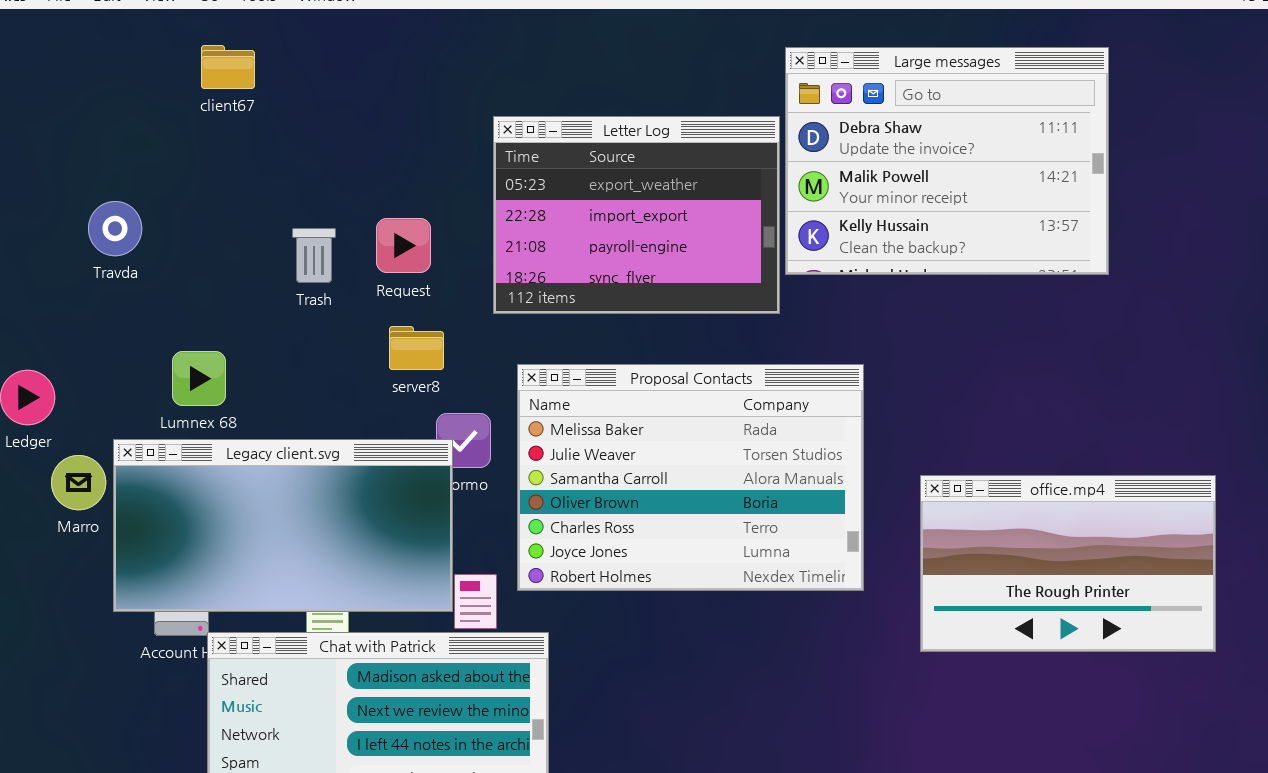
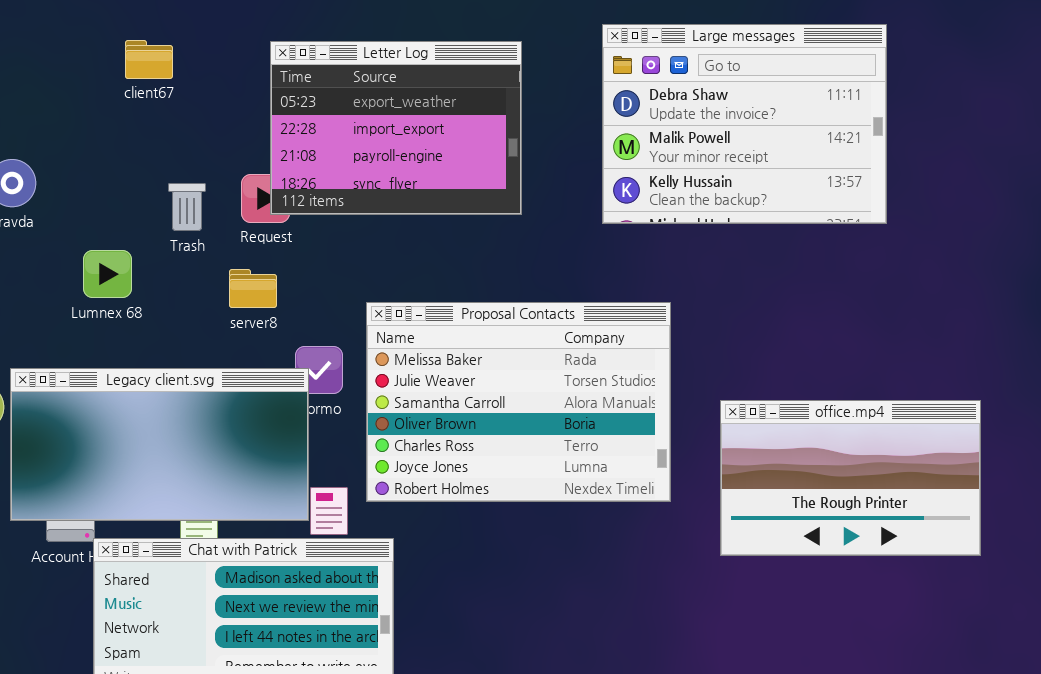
client67: [201,45,255,89] -> [125,40,173,79], moved
Letter Log: [493,116,780,314] -> [270,41,522,215], moved
server8: [389,326,444,370] -> [229,269,277,308], moved
Lumnex 68: [172,351,226,406] -> [83,250,132,298], moved

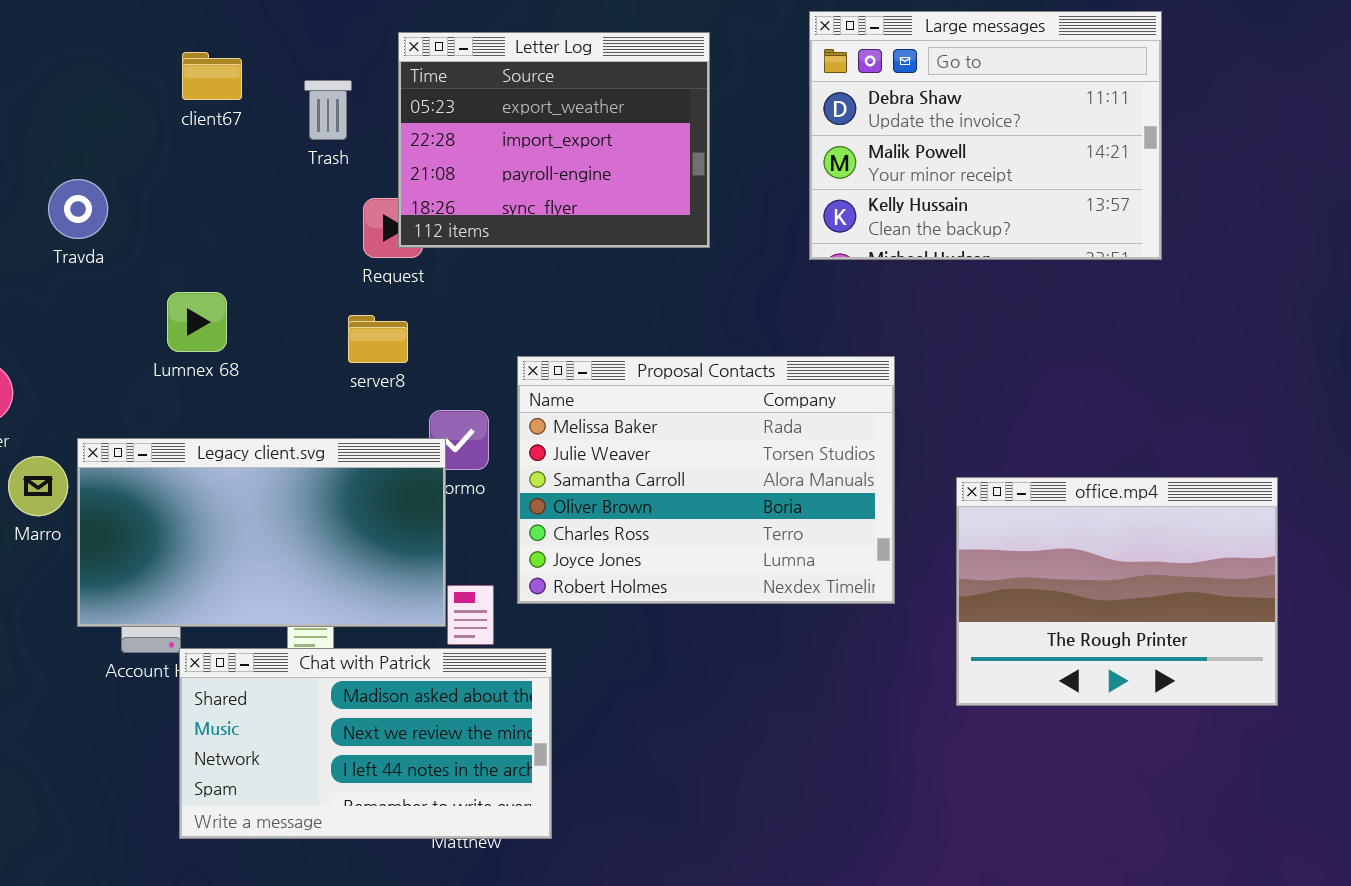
client67: [125,40,173,79] -> [182,52,242,100], moved
Trash: [168,183,206,231] -> [304,80,352,140], moved
office.mp4: [720,400,981,556] -> [956,477,1278,706], resized

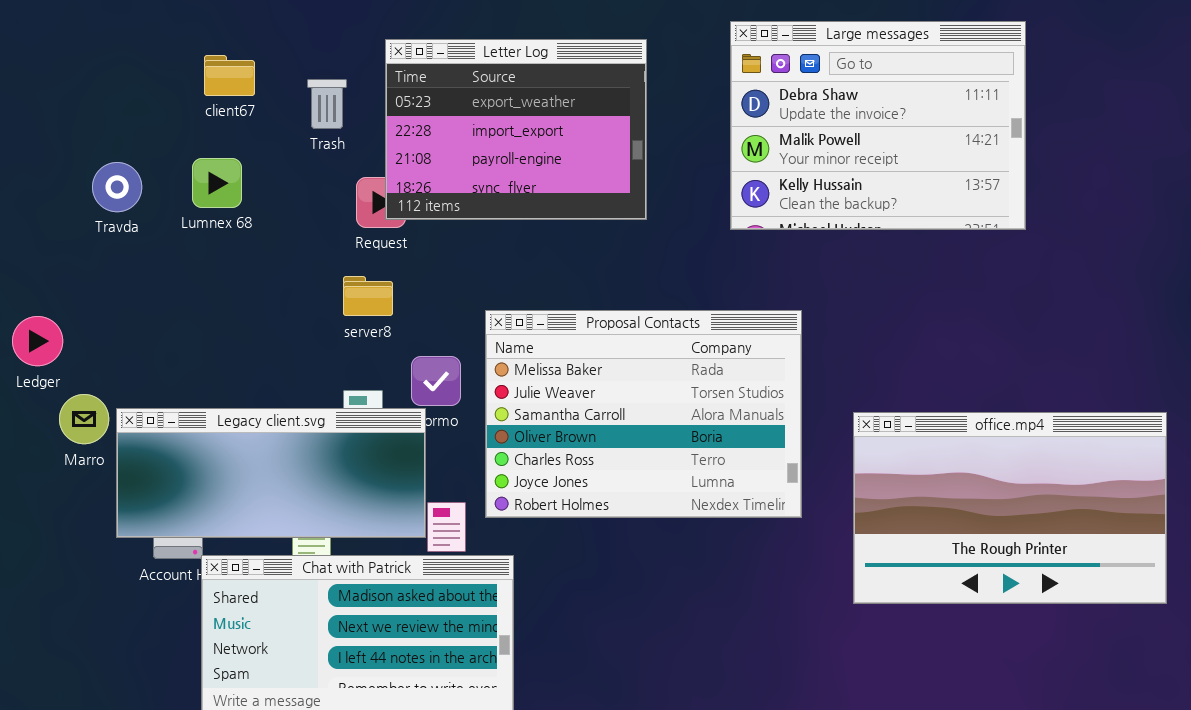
Lumnex 68: [167,292,227,352] -> [192,158,242,208], moved
Legacy client.svg: [77,438,446,627] -> [116,408,426,538], resized
office.mp4: [956,477,1278,706] -> [853,412,1167,604], resized

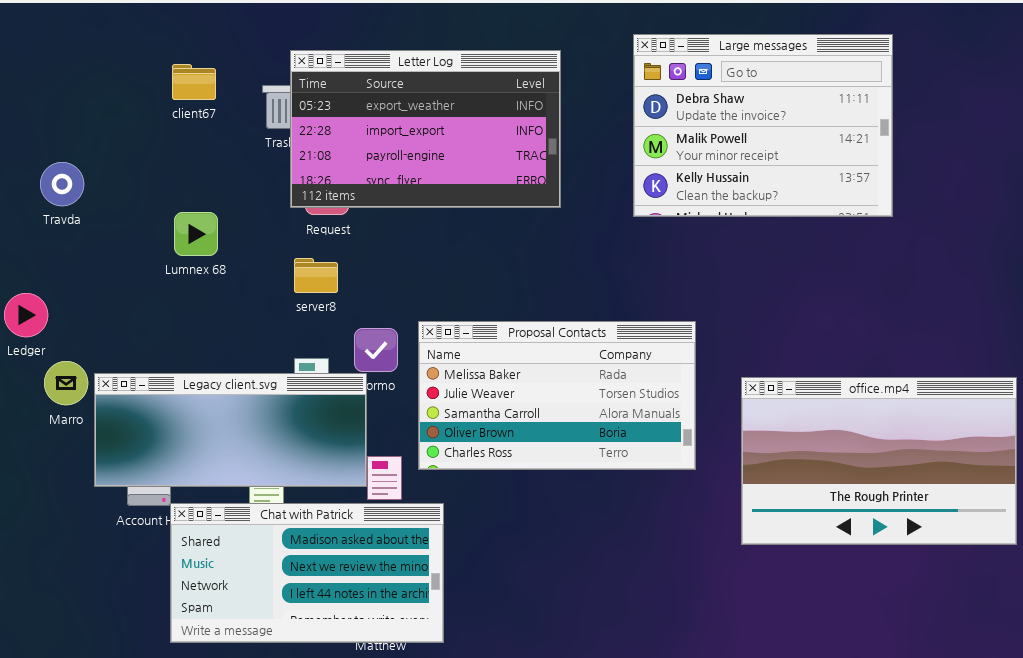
Letter Log: [385,39,647,220] -> [290,50,561,208], resized
Lumnex 68: [192,158,242,208] -> [174,212,218,256], moved
Travda: [92,162,142,212] -> [40,162,84,206], moved
Proposal Contacts: [485,310,802,518] -> [418,321,696,470], resized

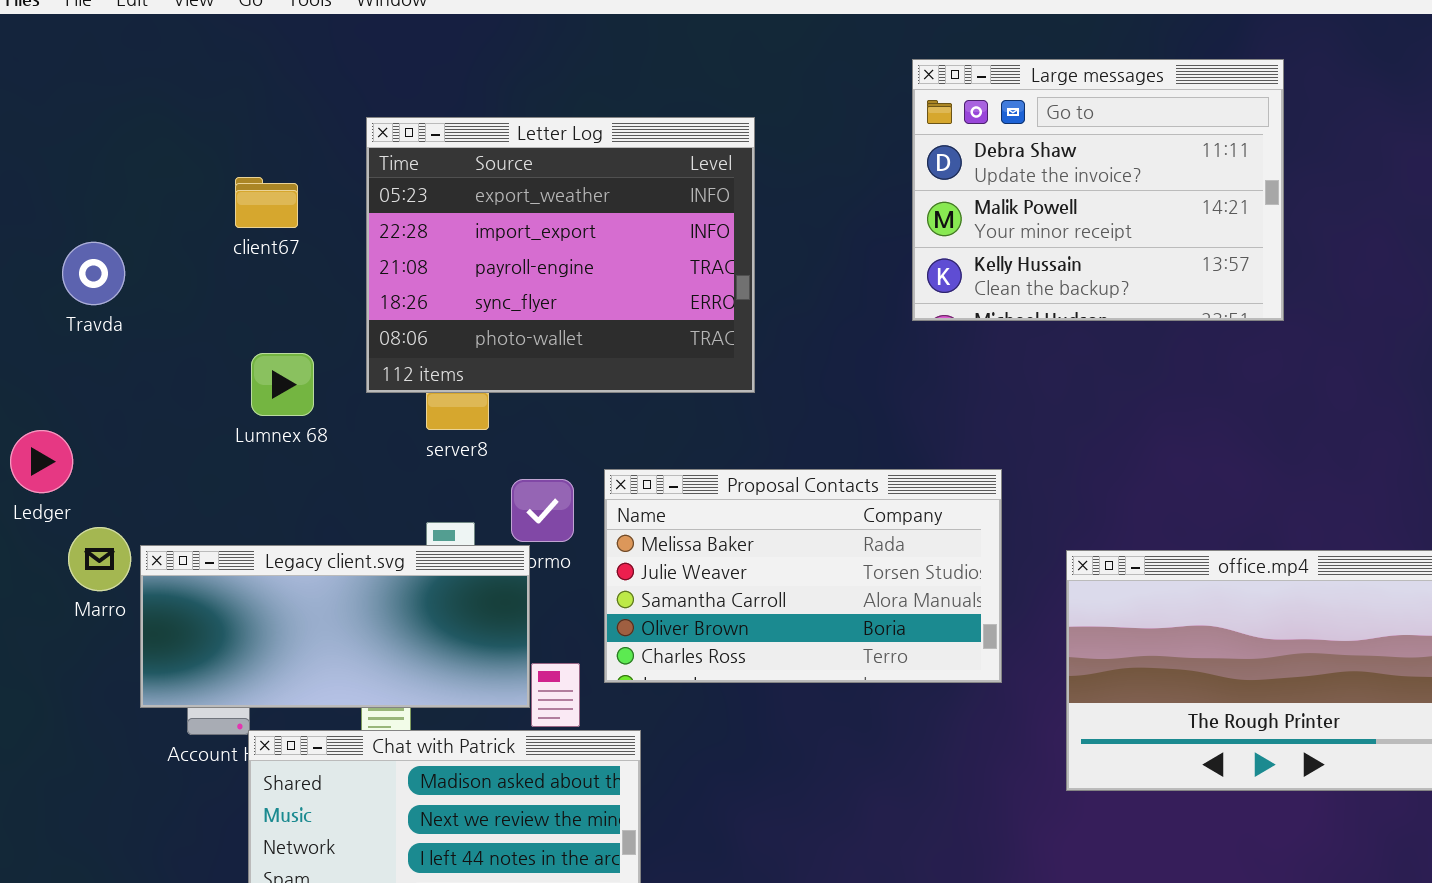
Letter Log: [290,50,561,208] -> [366,117,755,393], moved, resized
client67: [172,64,216,100] -> [235,177,298,228], moved
Lumnex 68: [174,212,218,256] -> [251,353,314,416], moved

